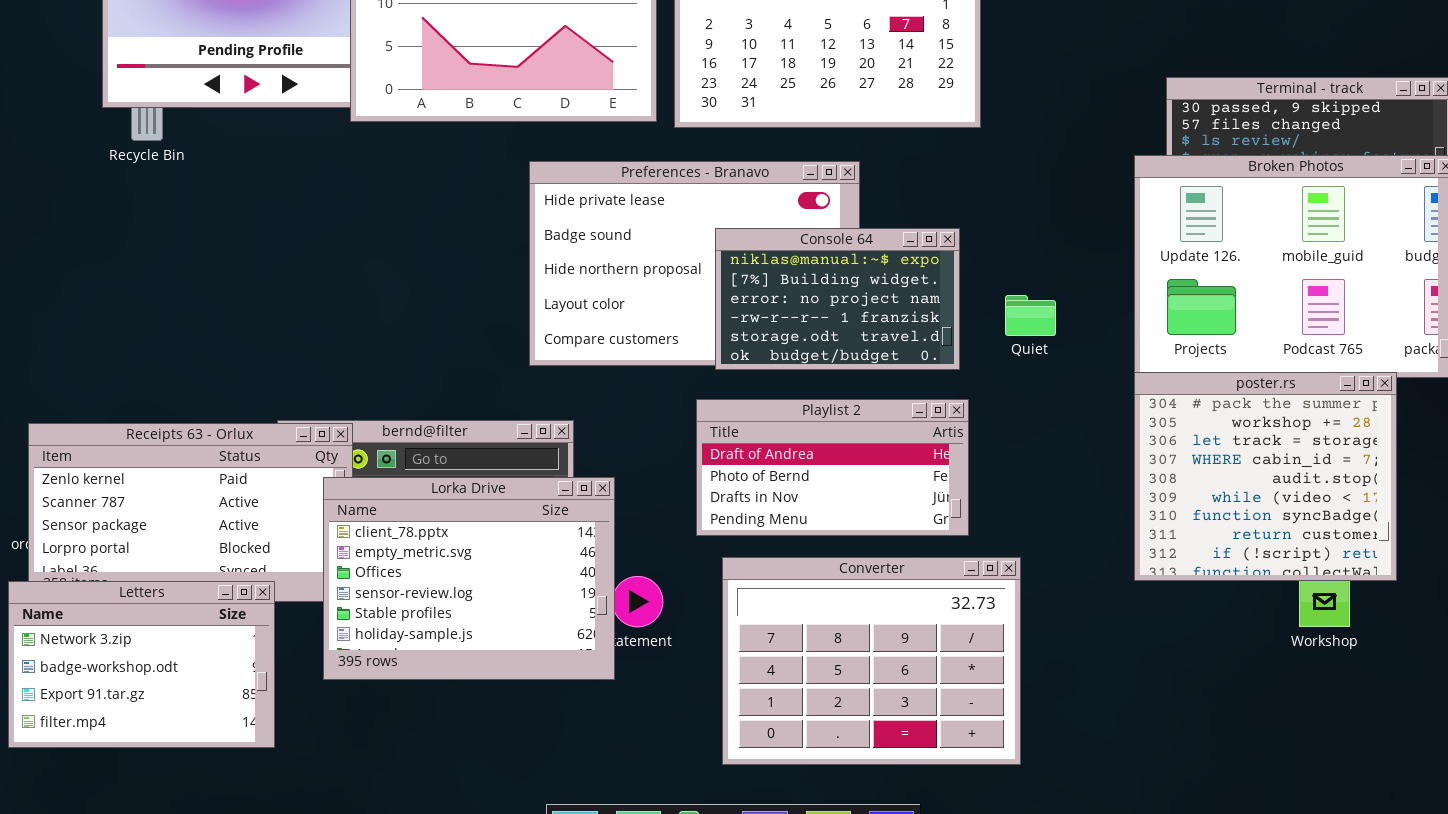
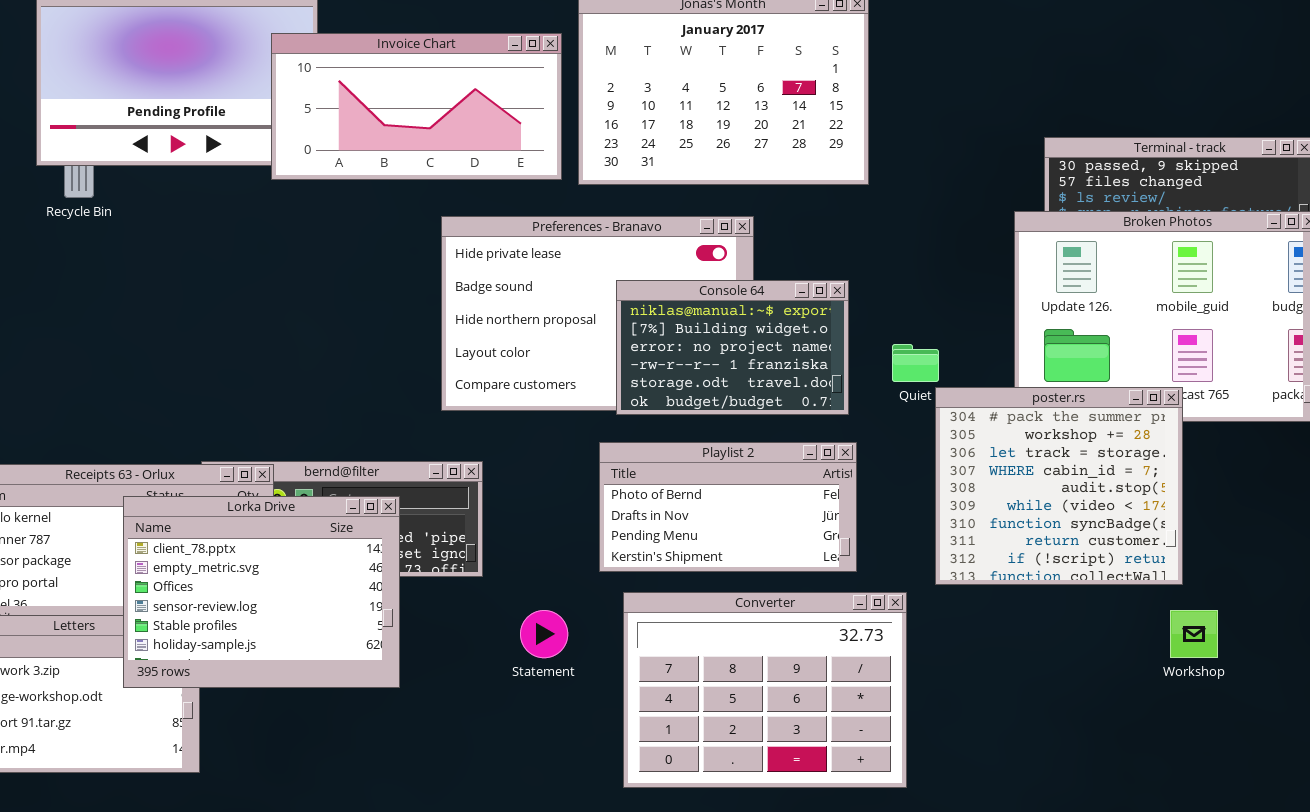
poster.rs: [1134,372,1397,581] -> [935,387,1183,585], moved
Playlist 2: [696,399,969,536] -> [599,442,857,572], scrolled down 1 row
Lorka Drive: [323,477,615,680] -> [123,496,400,688], moved

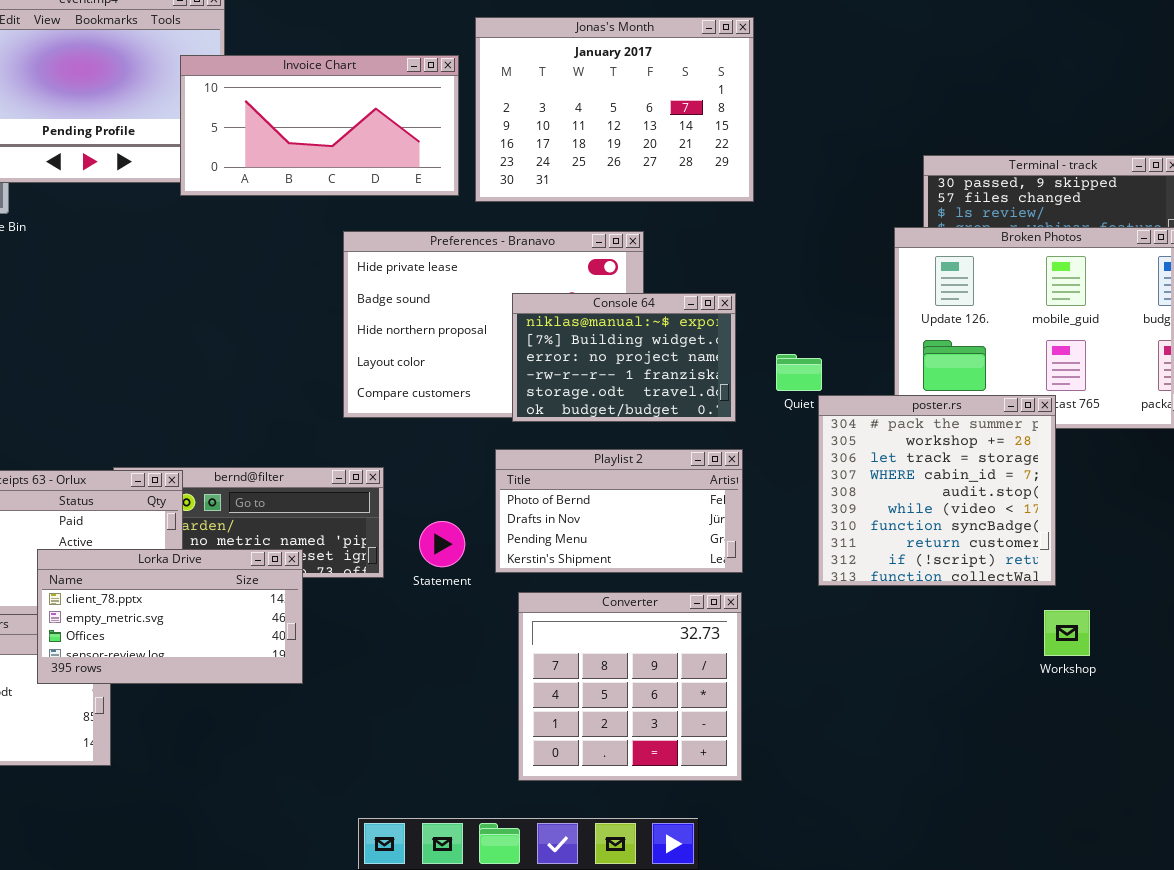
Lorka Drive: [123,496,400,688] -> [37,549,303,684], resized
Converter: [623,592,907,788] -> [518,592,742,781], resized
Statement: [520,610,568,658] -> [419,521,465,567], moved

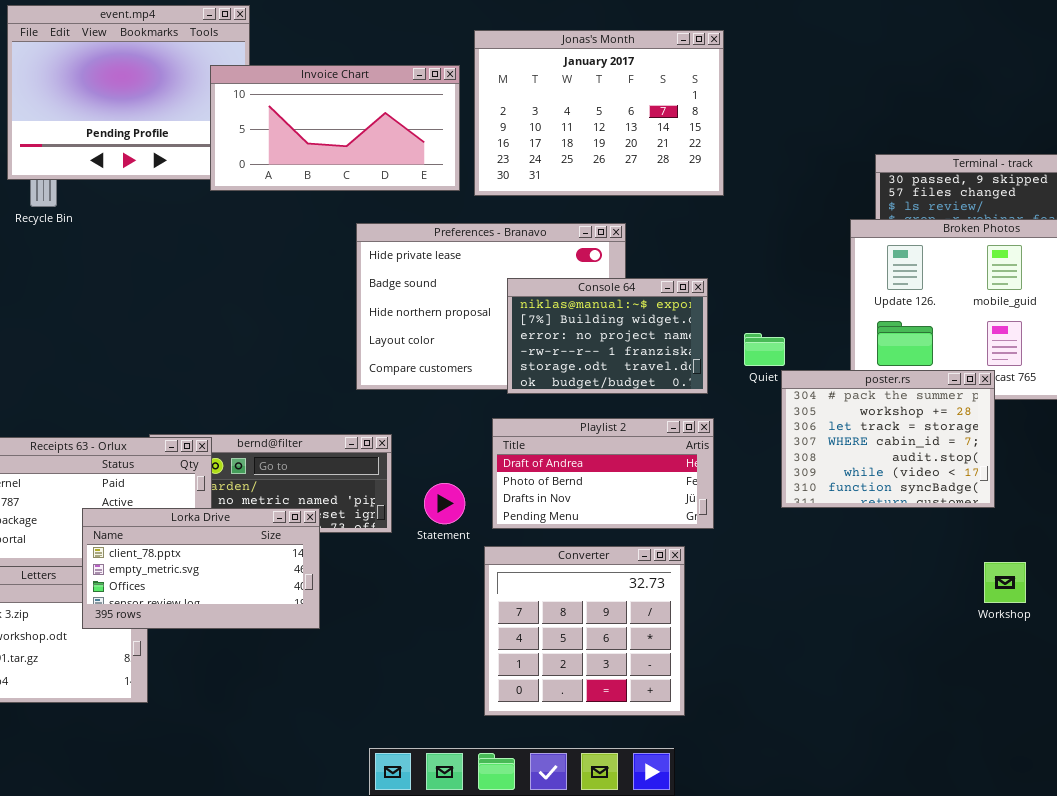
poster.rs: [818,395,1056,586] -> [781,370,995,508], resized
Playlist 2: [495,449,743,573] -> [492,418,714,529], scrolled up 1 row
Converter: [518,592,742,781] -> [484,546,685,716], moved

